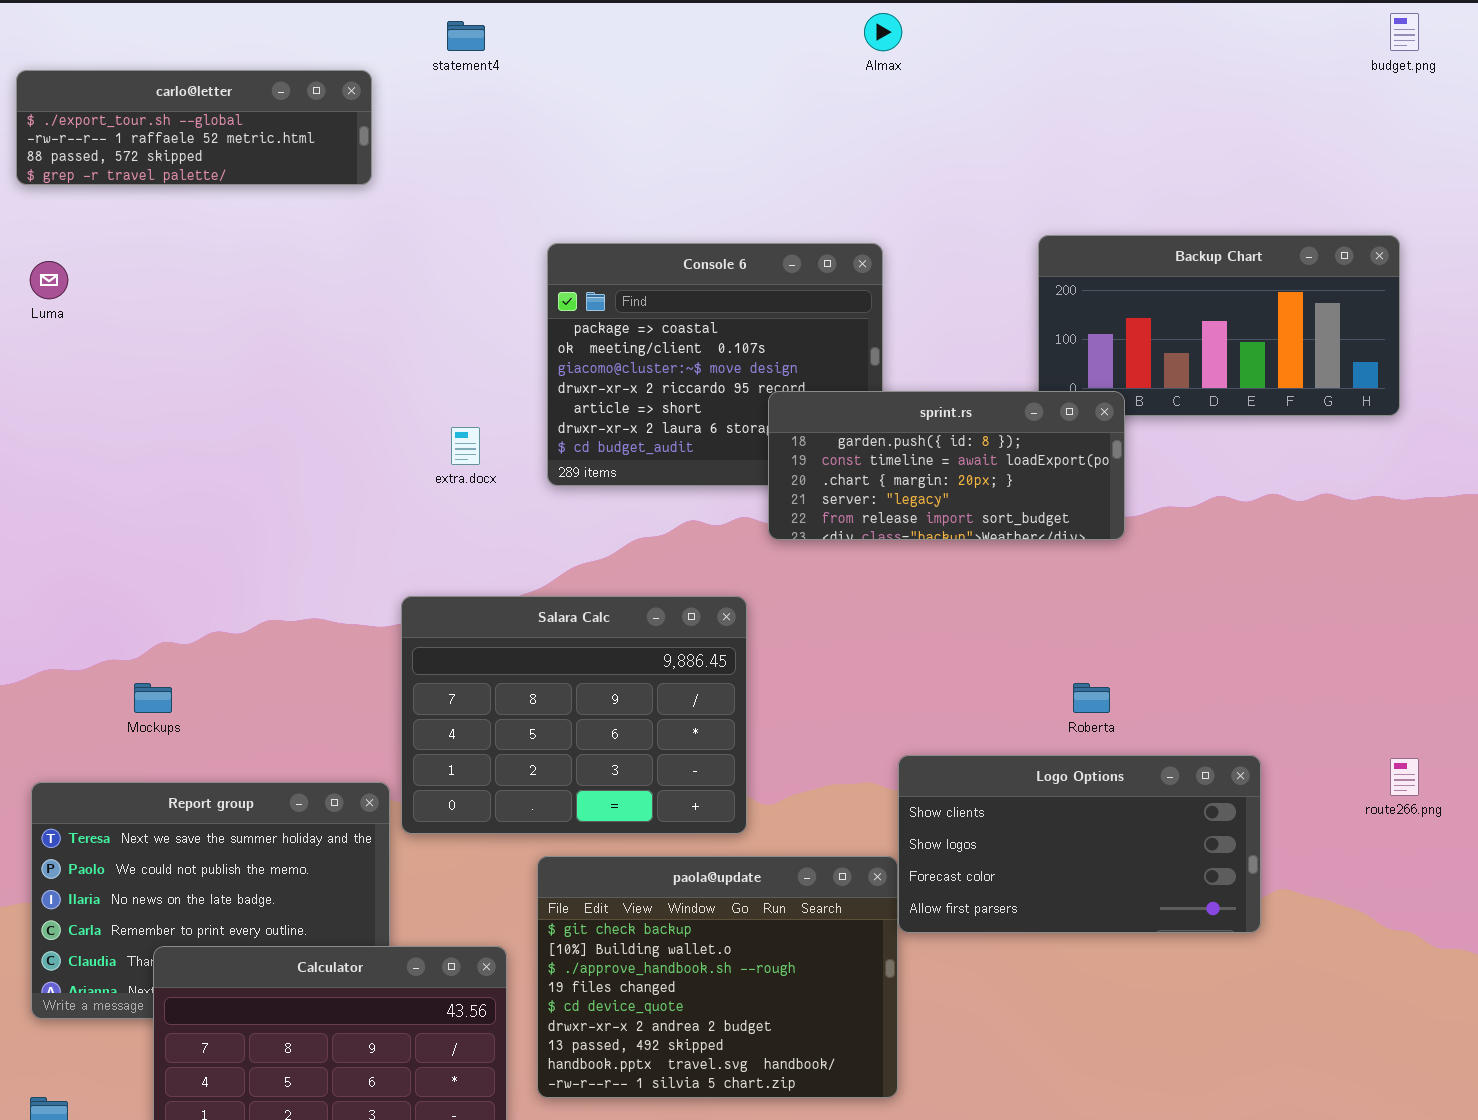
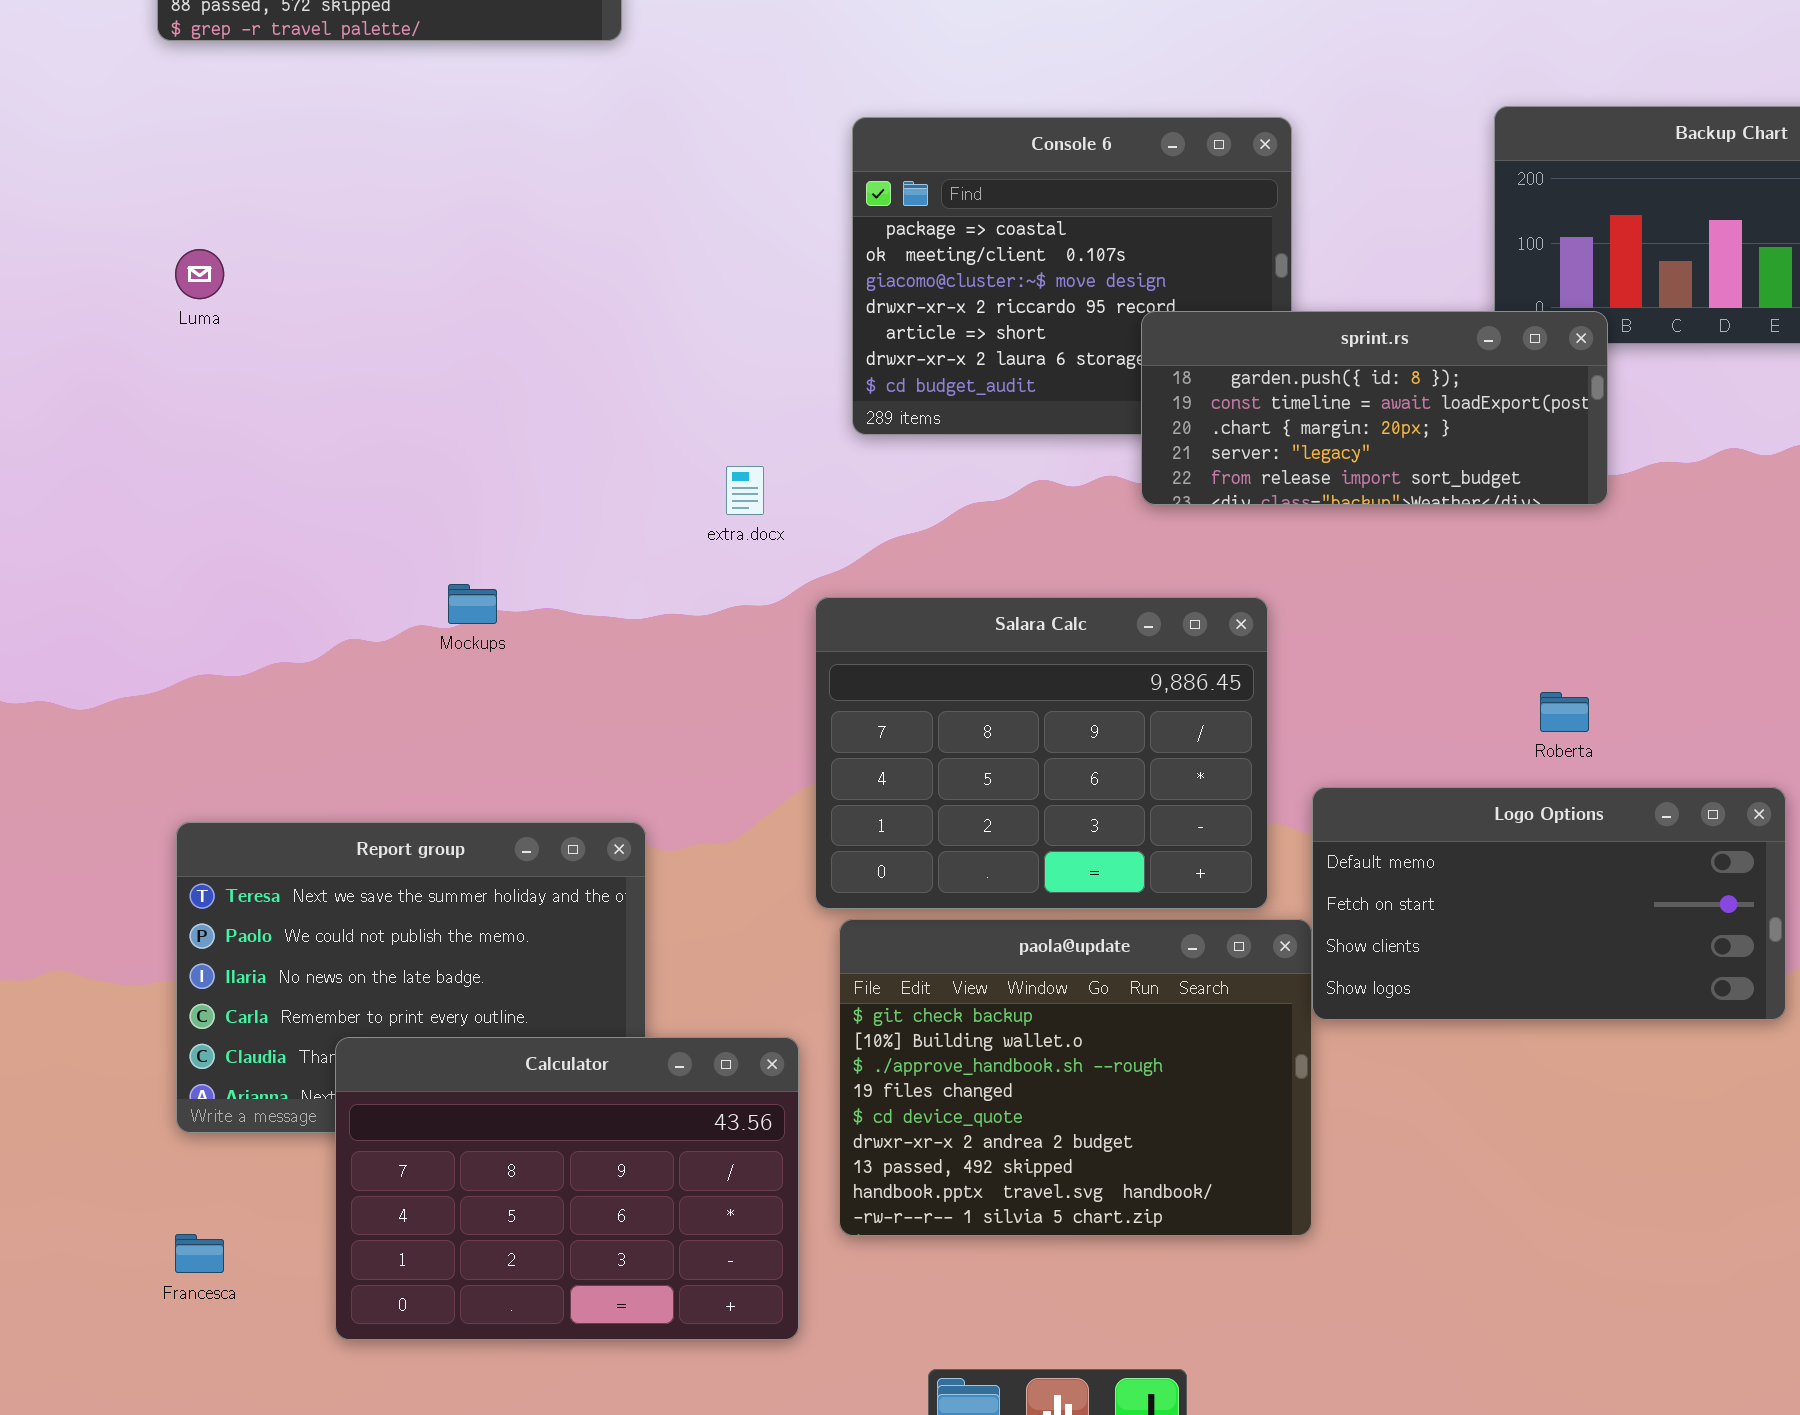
Luma: [30,261,68,299] -> [175,249,224,299], moved
extra.docx: [451,427,480,465] -> [726,466,764,515], moved
Salara Calc: [401,596,747,834] -> [815,597,1268,909], moved
Mockups: [134,683,172,713] -> [448,584,497,624], moved
Logo Options: [898,755,1261,933] -> [1312,787,1786,1020], scrolled up 2 rows

